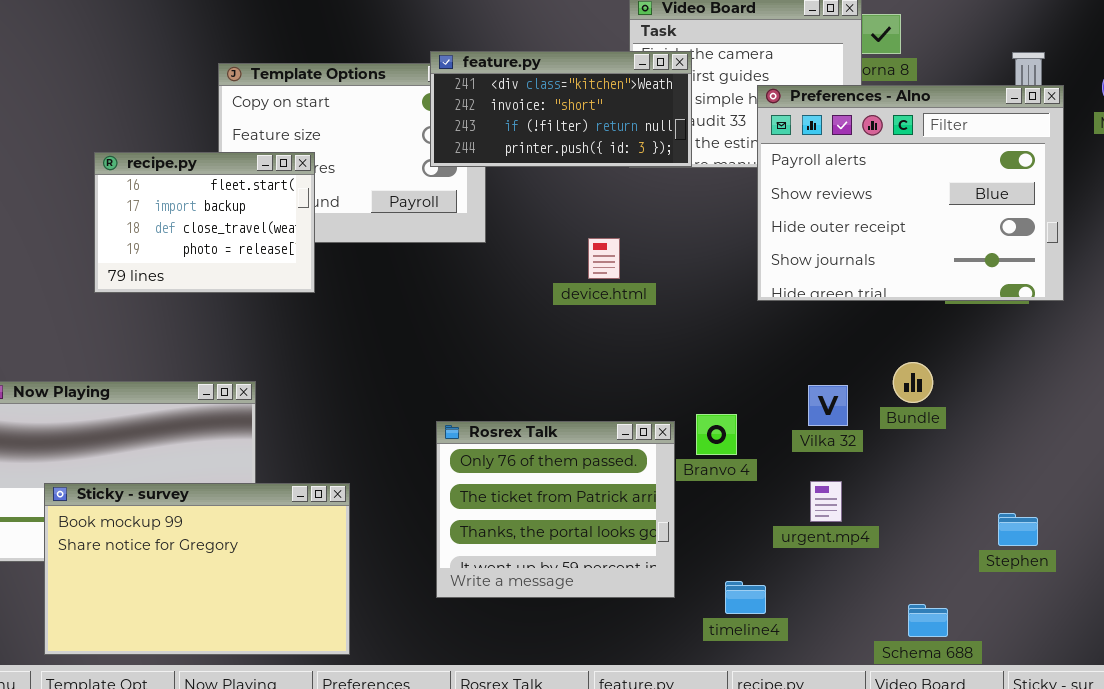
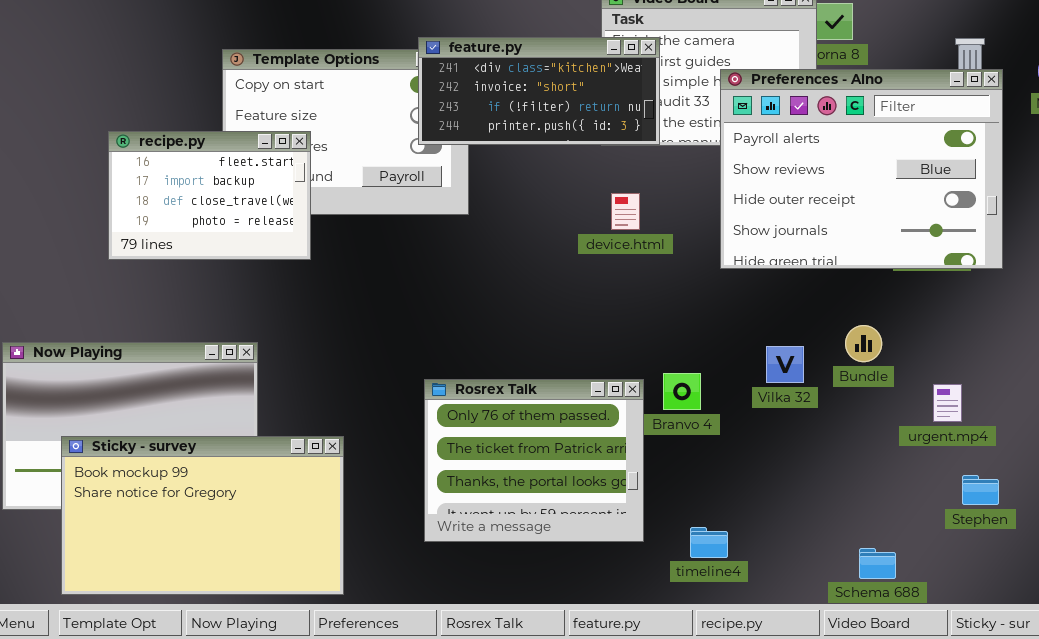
device.html: [588,238,620,279] -> [611,193,640,230], moved
urgent.mp4: [810,481,842,522] -> [933,384,962,422], moved
Stephen: [998,513,1038,546] -> [962,475,999,505], moved

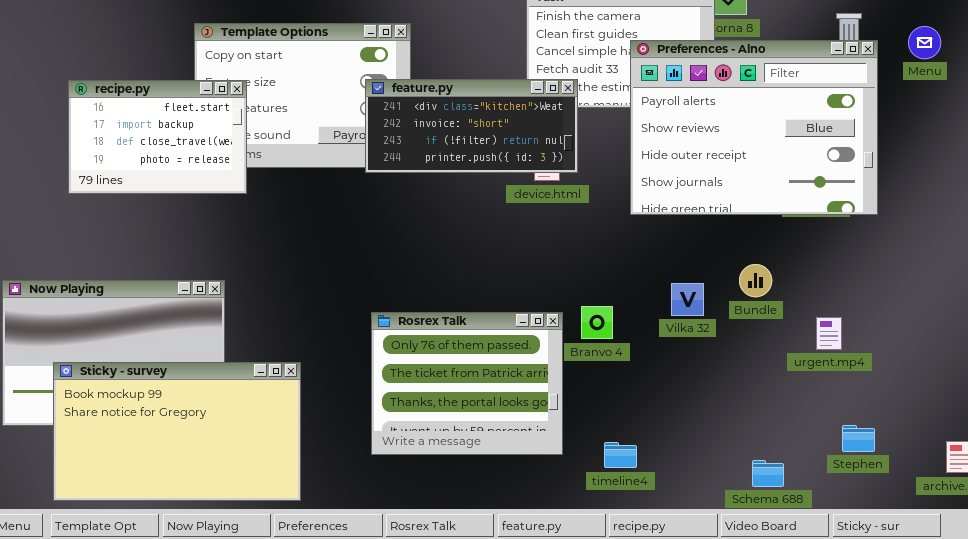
feature.py: [418,37,660,145] -> [365,79,578,173], moved
recipe.py: [108,131,311,260] -> [68,80,247,194], moved
Stephen: [962,475,999,505] -> [842,425,875,452], moved

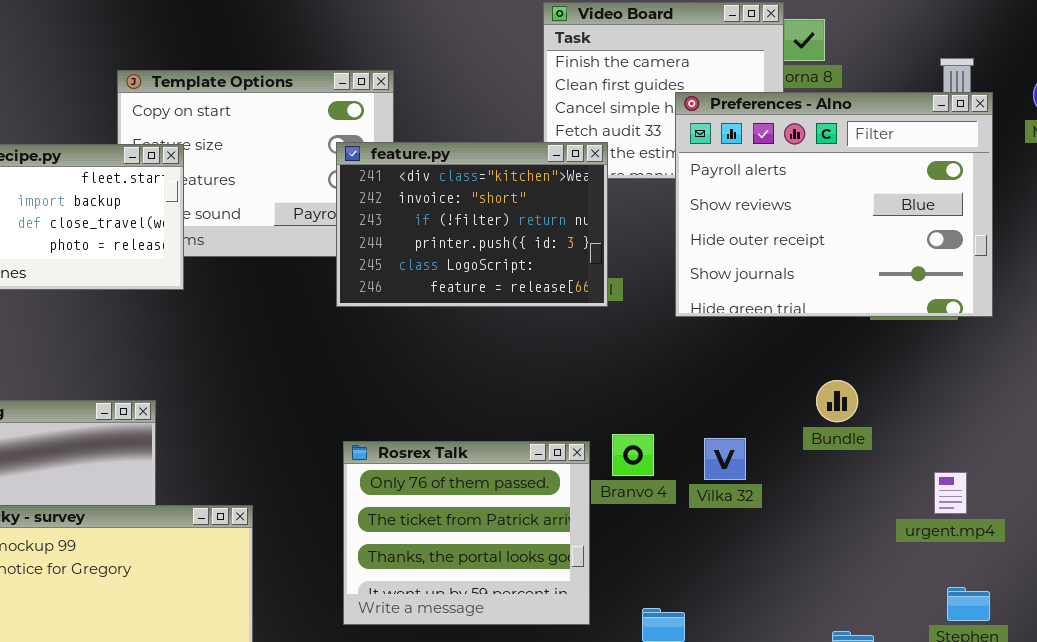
feature.py: [365,79,578,173] -> [336,142,608,307], resized
Vilka 32: [671,283,704,316] -> [704,438,746,480], moved
urgent.mp4: [816,317,842,350] -> [934,472,967,514], moved

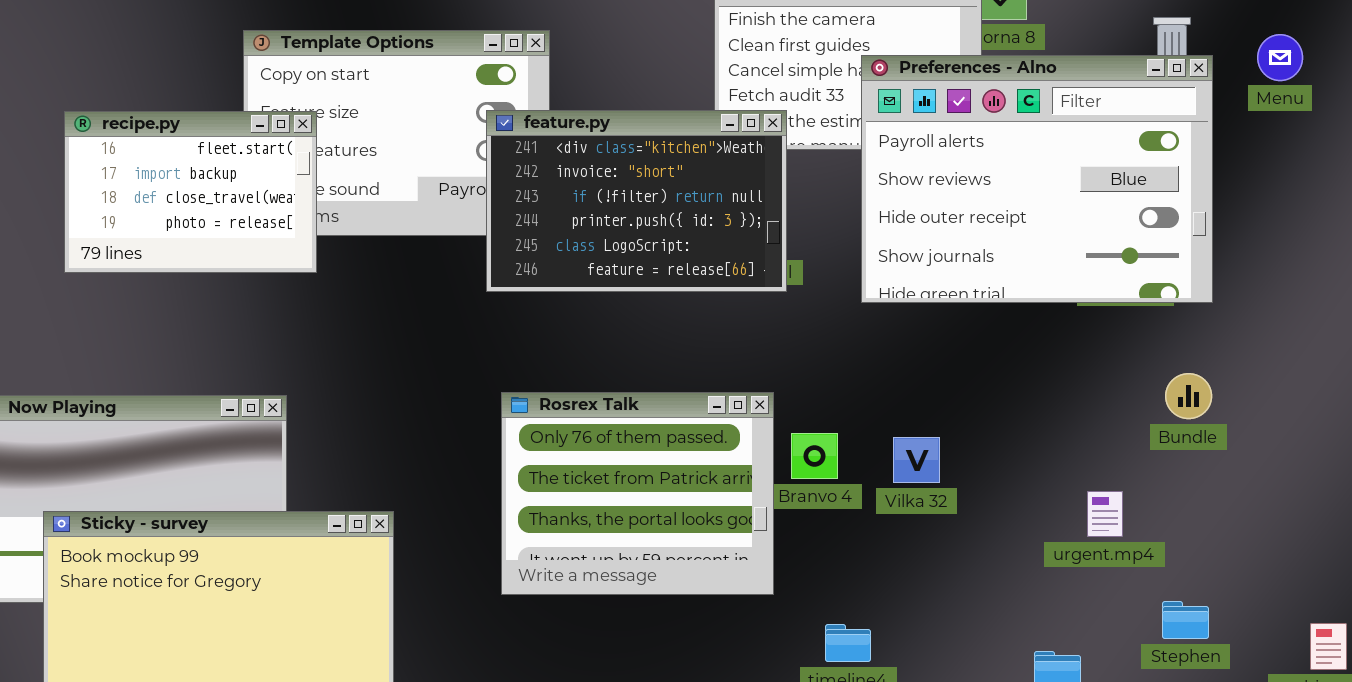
Bundle: [816,380,858,422] -> [1165,373,1212,419], moved
Rosrex Talk: [343,441,590,625] -> [501,392,774,595], moved
urgent.mp4: [934,472,967,514] -> [1087,491,1123,537], moved

